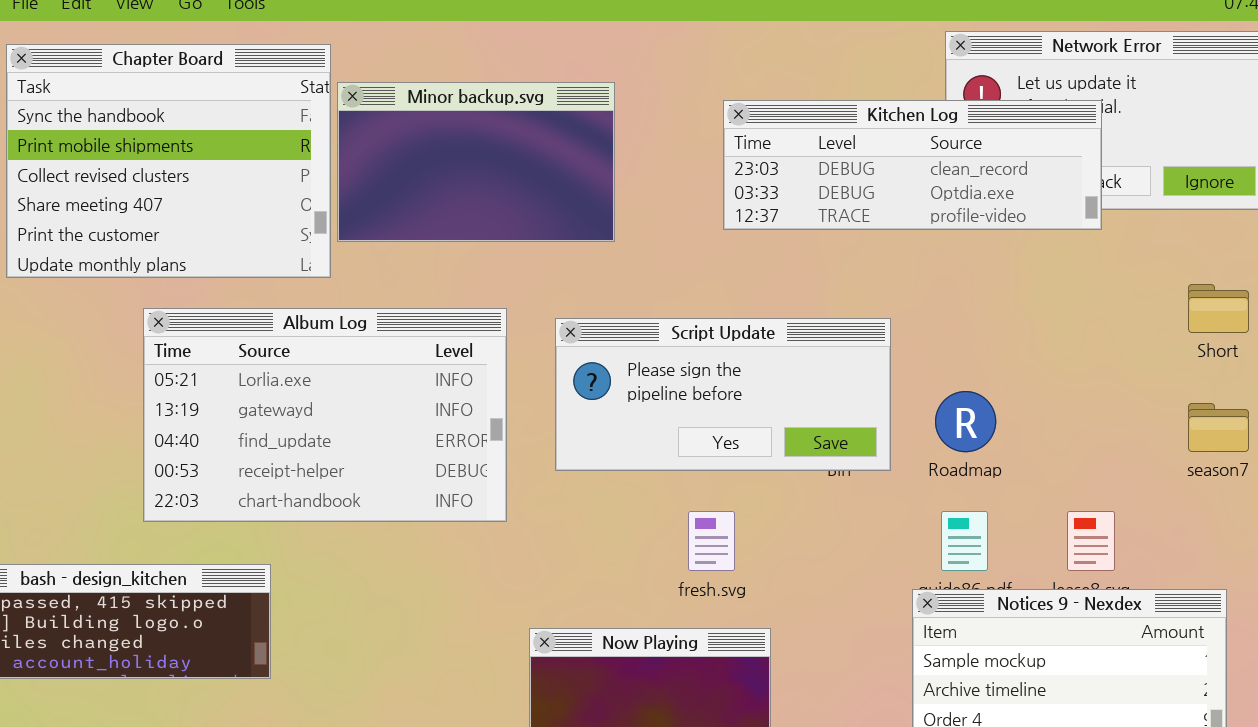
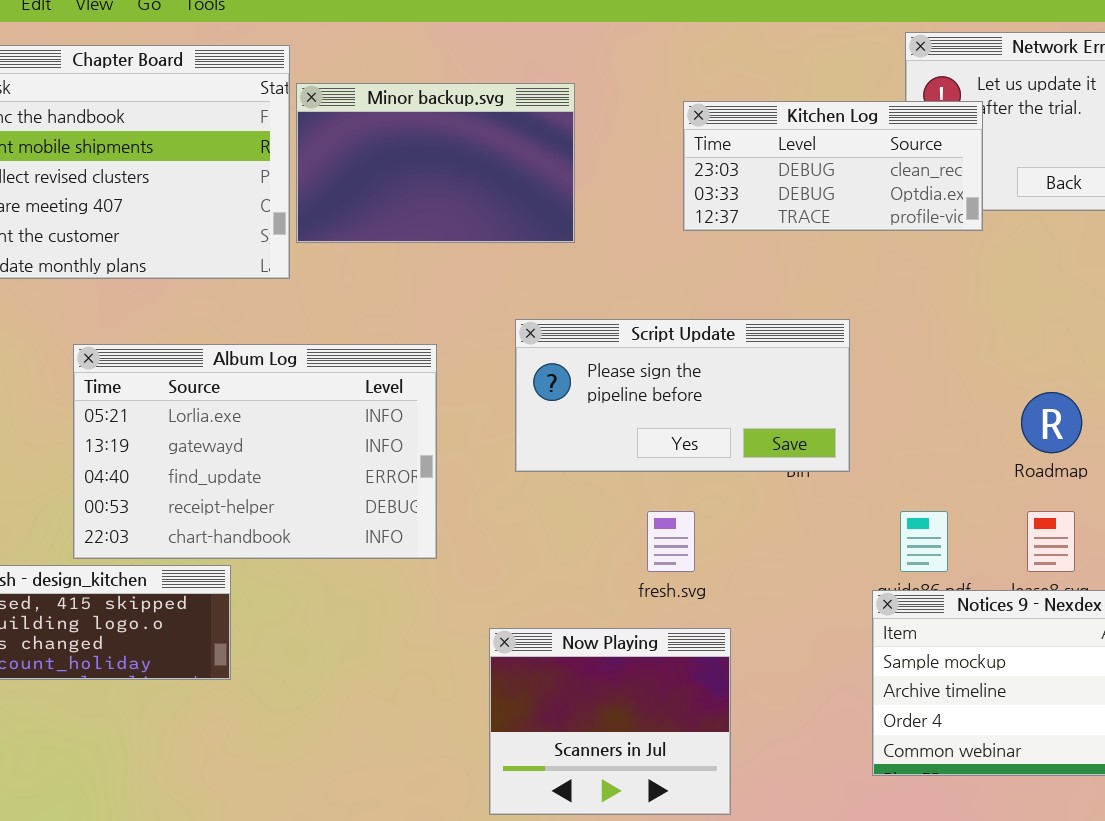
Kitchen Log: [723,100,1102,230] -> [683,101,983,231], resized
Album Log: [143,308,507,522] -> [73,344,437,559], moved
Roadmap: [935,391,996,452] -> [1021,392,1082,453], moved

